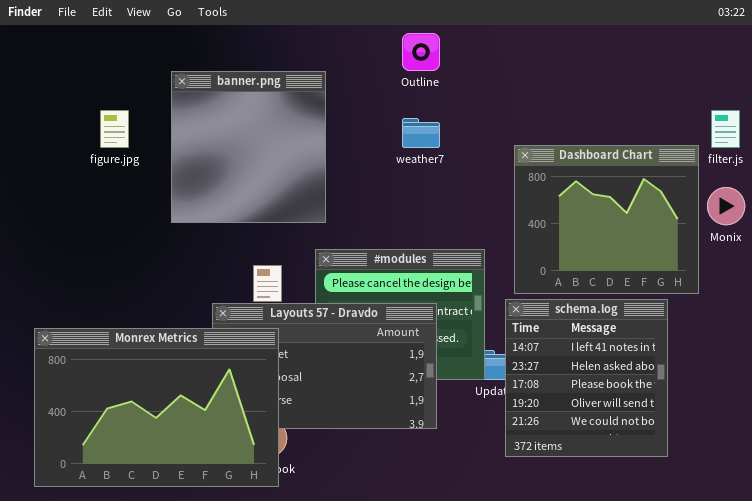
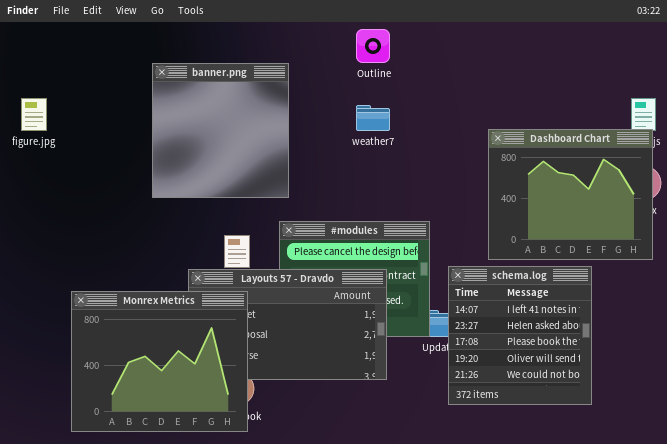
figure.jpg: [100,110,129,148] -> [21,98,47,131], moved
Dashboard Chart: [514,145,699,294] -> [488,129,653,260], moved
Monrex Metrics: [34,328,279,487] -> [71,291,248,432], resized

